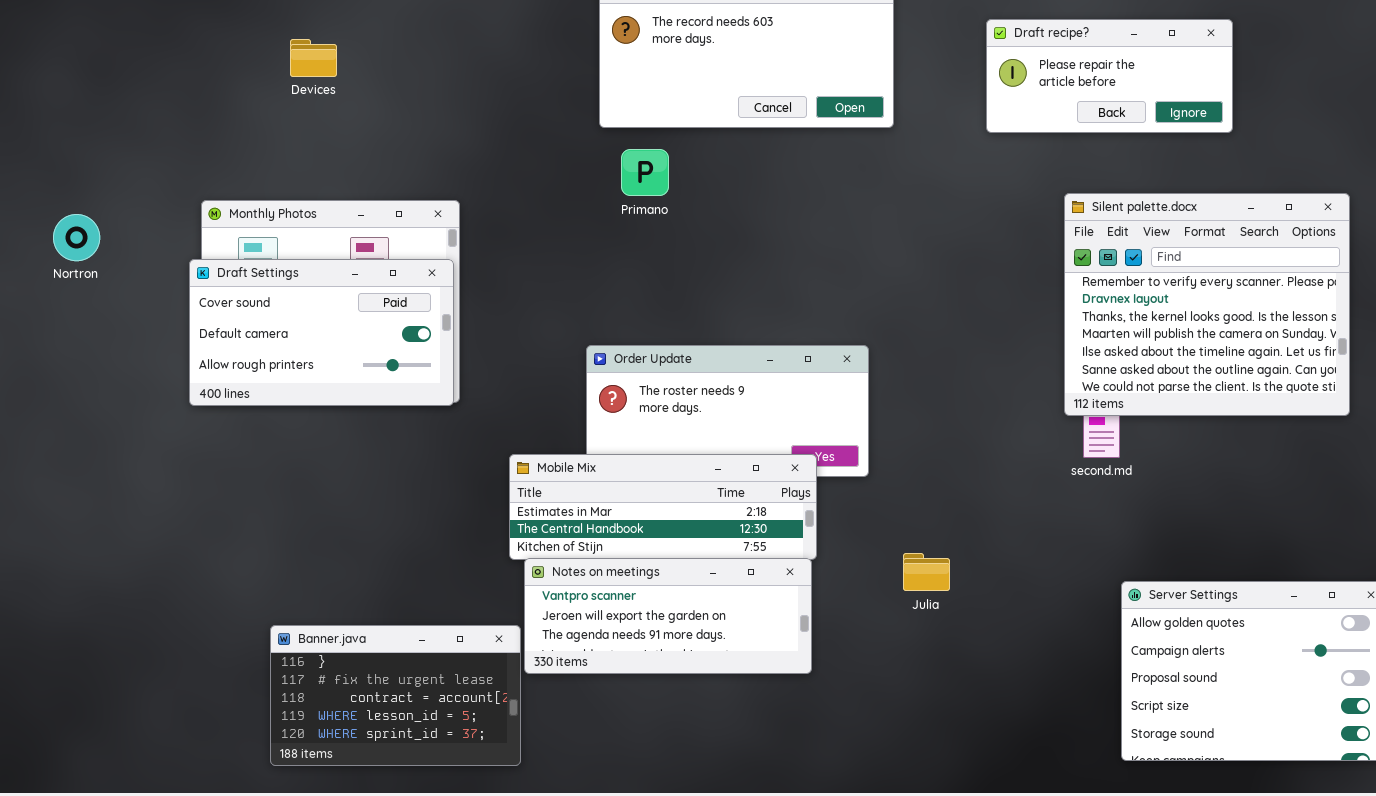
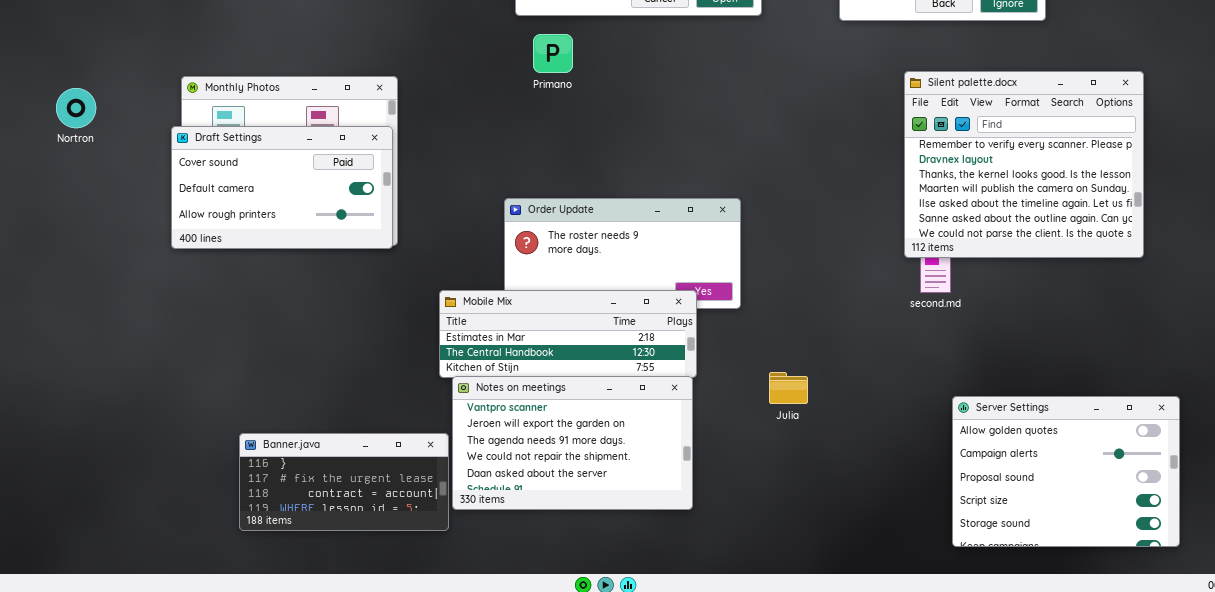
Notes on meetings: [524,558,812,674] -> [452,376,693,510], resized
Banner.java: [270,625,521,766] -> [239,433,449,531], resized

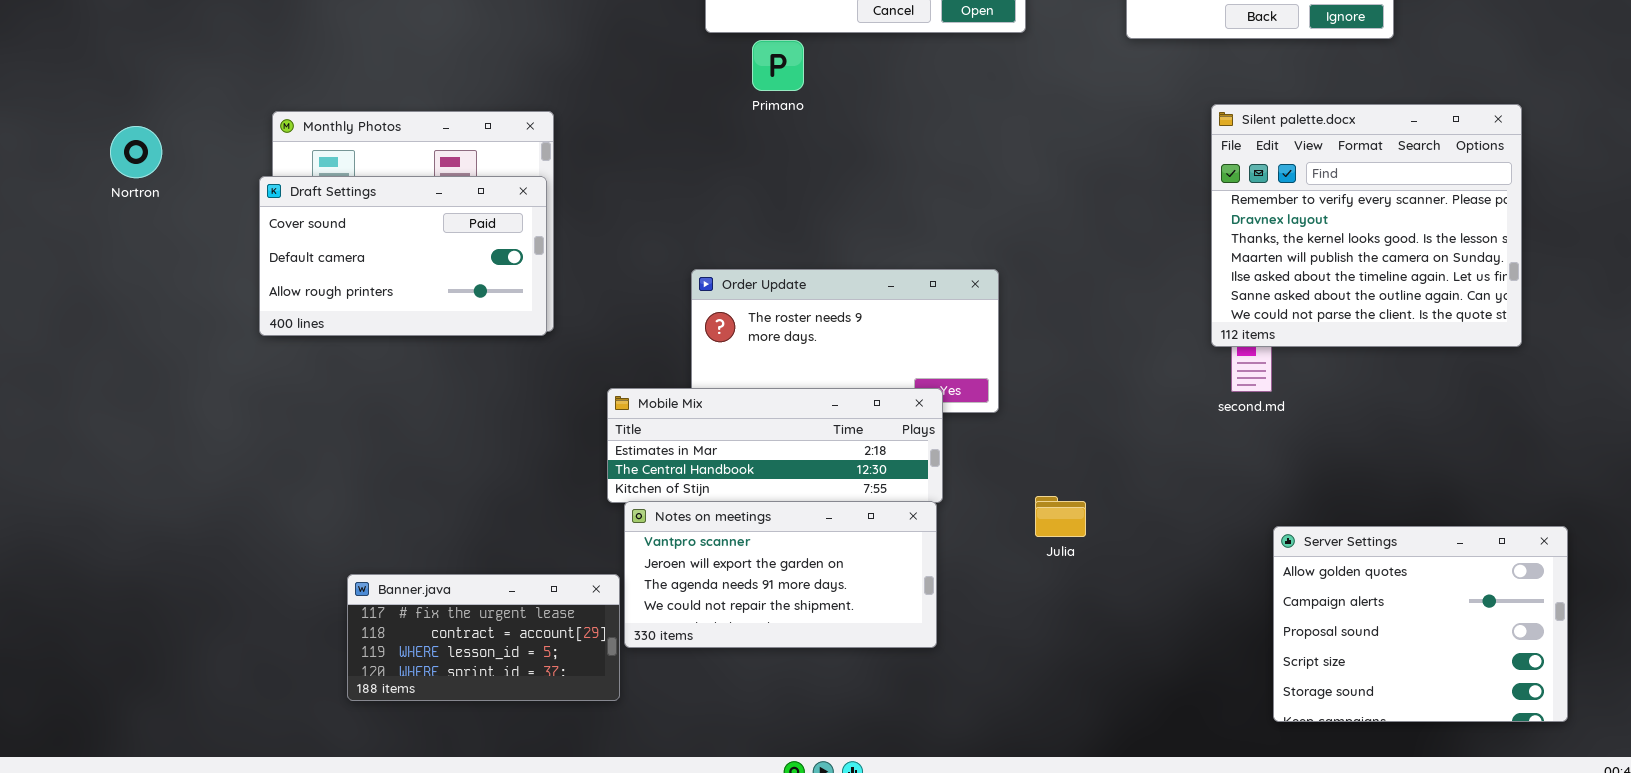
Primano: [533,34,573,73] -> [752,40,804,91], moved
Notes on meetings: [452,376,693,510] -> [624,501,937,648], resized
Banner.java: [239,433,449,531] -> [347,574,620,701], scrolled down 1 row

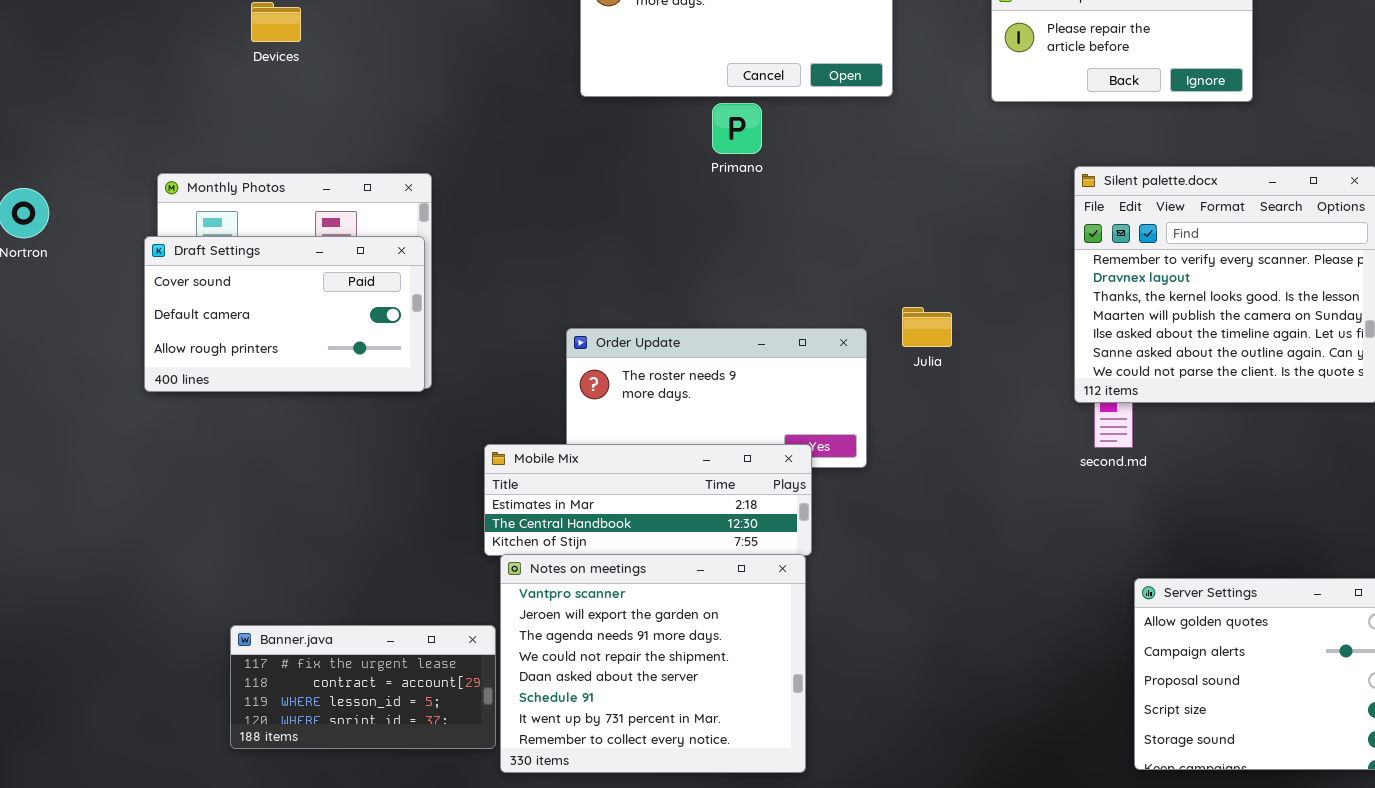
Primano: [752,40,804,91] -> [712,103,762,154], moved
Julia: [1035,496,1086,537] -> [902,307,952,347], moved
Notes on meetings: [624,501,937,648] -> [500,554,806,773], resized

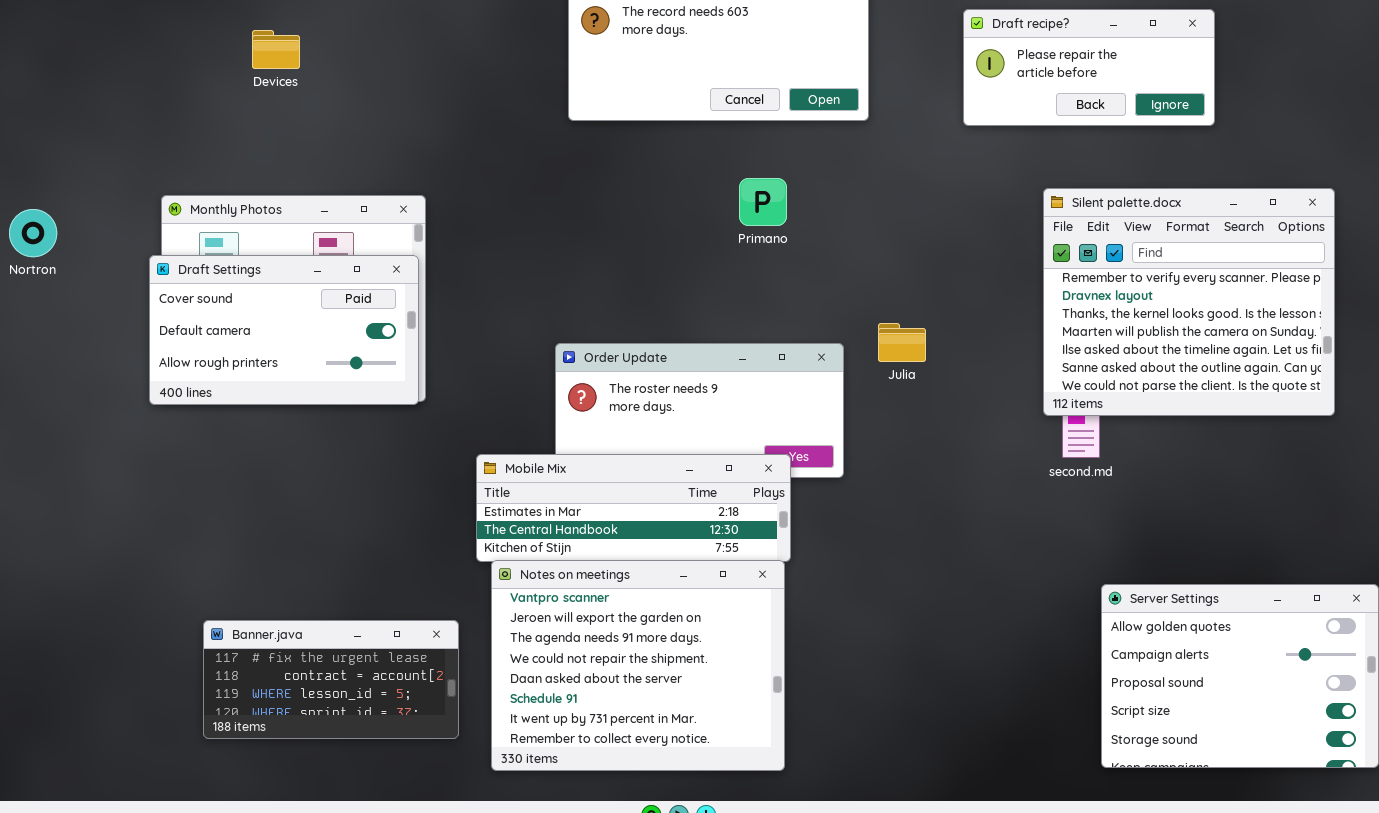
Primano: [712,103,762,154] -> [739,178,787,226], moved
Banner.java: [230,625,496,749] -> [203,620,459,739], moved

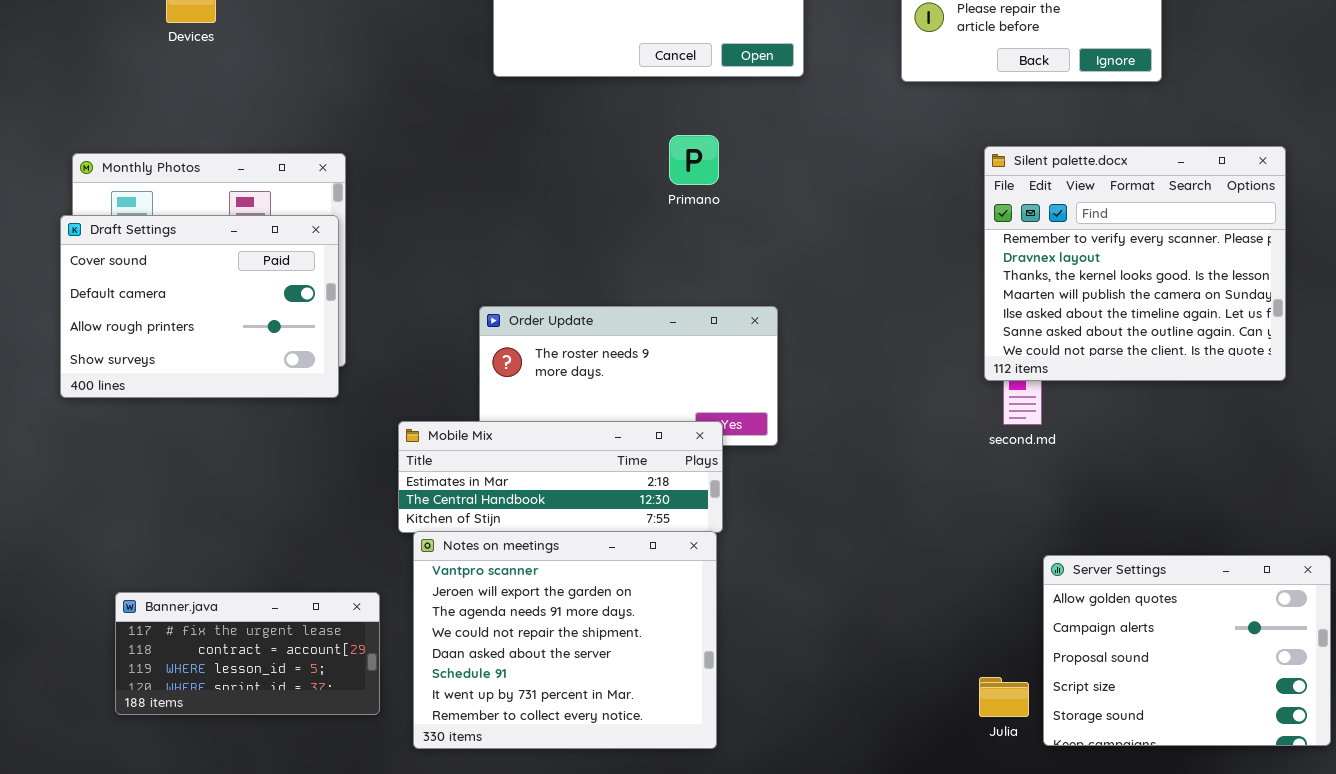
Draft Settings: [149,255,419,405] -> [60,215,339,398], resized
Julia: [878,323,926,362] -> [979,677,1029,717], moved

